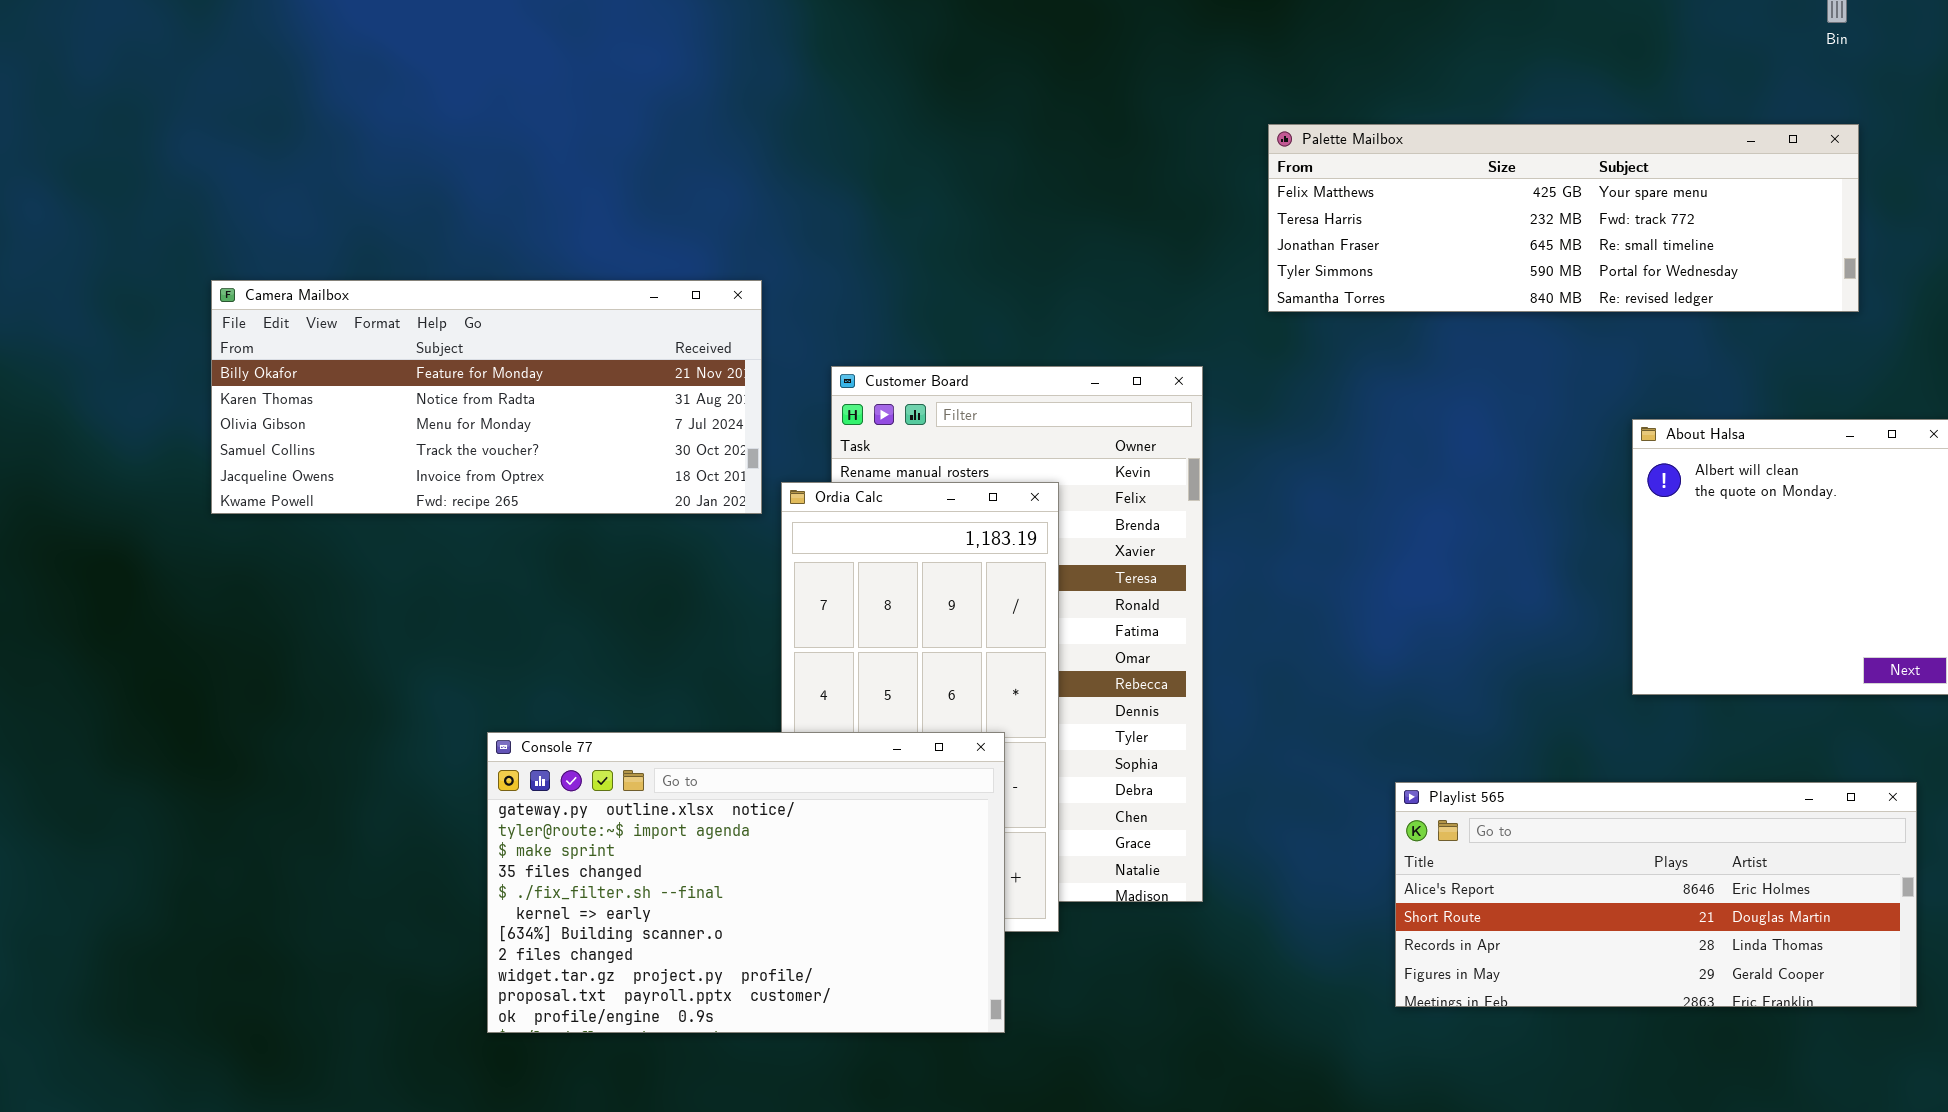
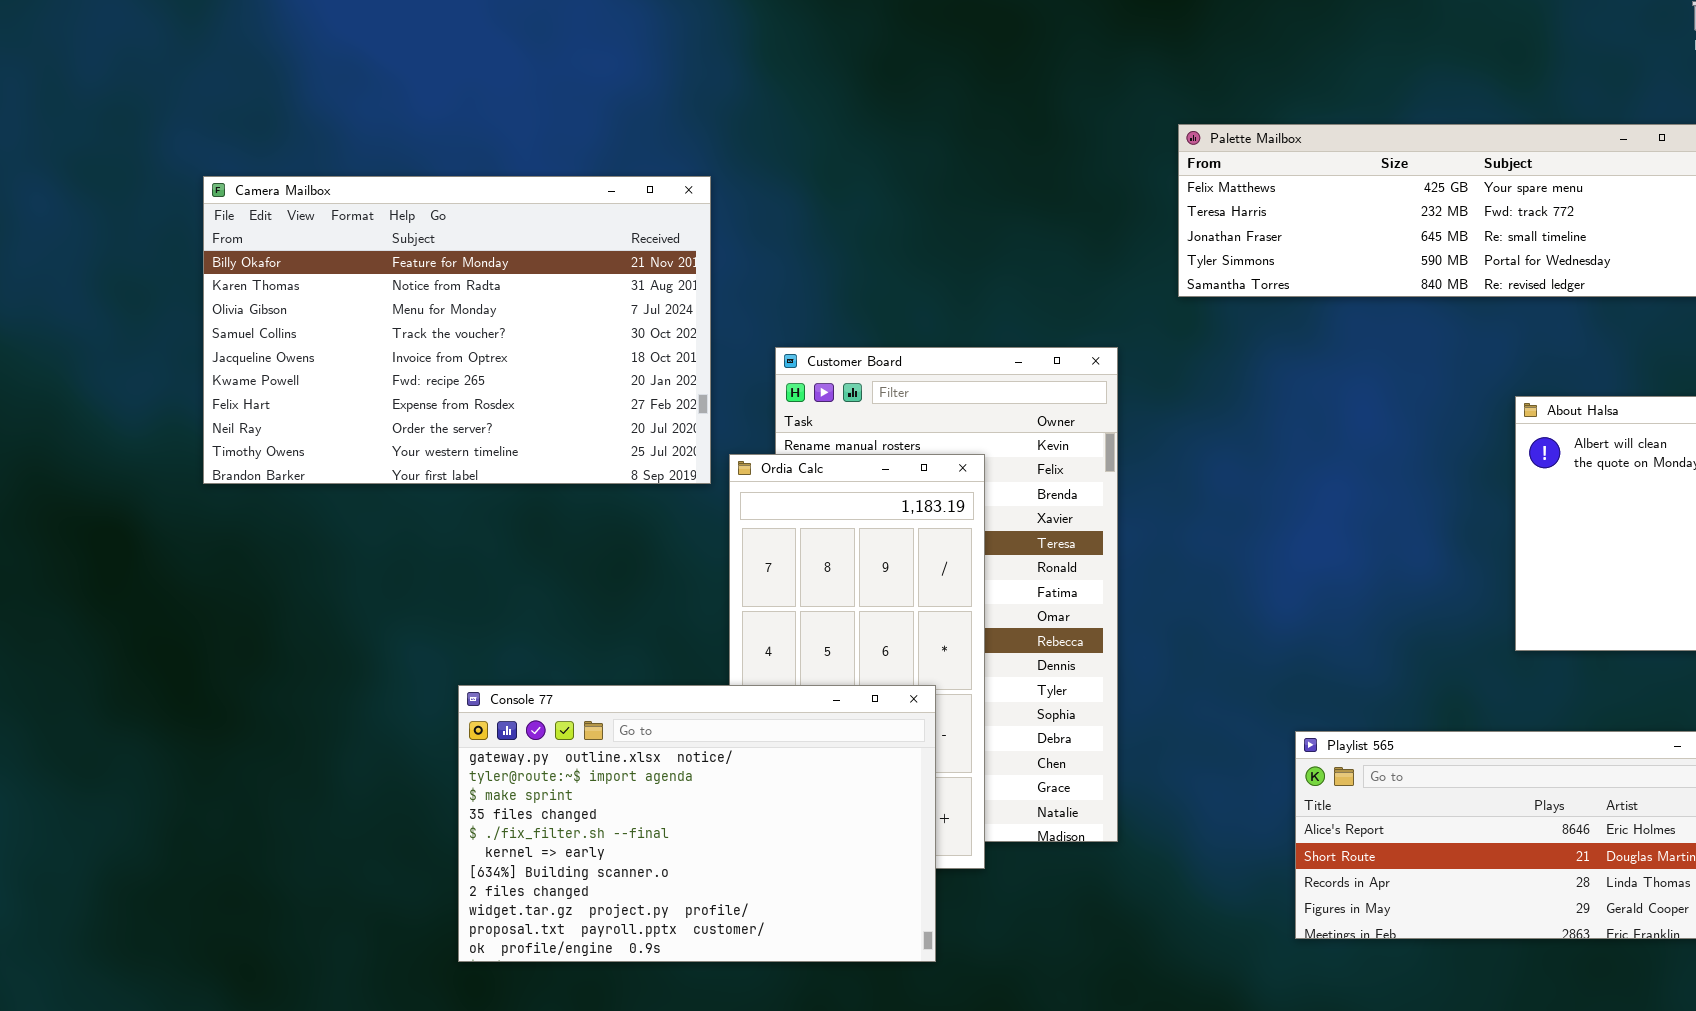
Camera Mailbox: [211,280,762,514] -> [203,176,711,484], resized

